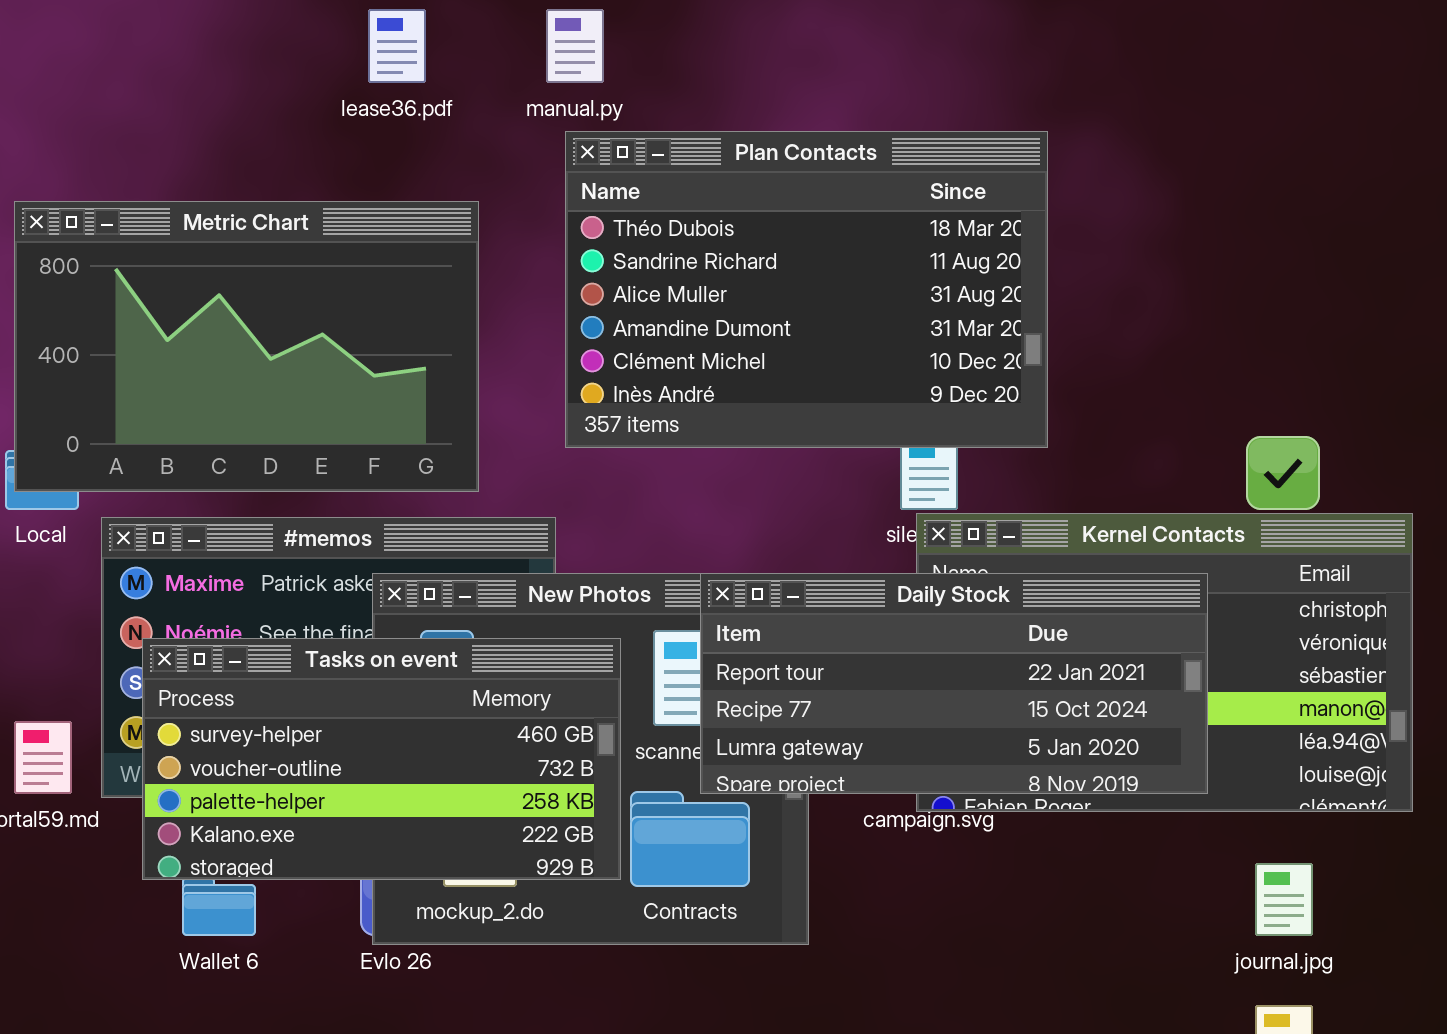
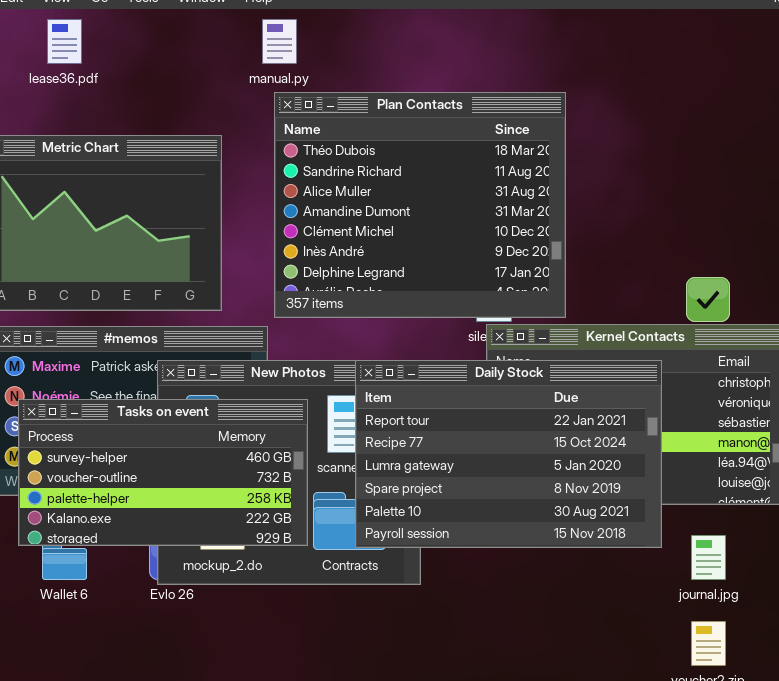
lease36.pdf: [368,9,426,83] -> [47,19,82,64], moved
Plan Contacts: [565,131,1048,448] -> [274,92,566,318], resized
Daily Stock: [700,573,1208,794] -> [355,360,662,548], resized

